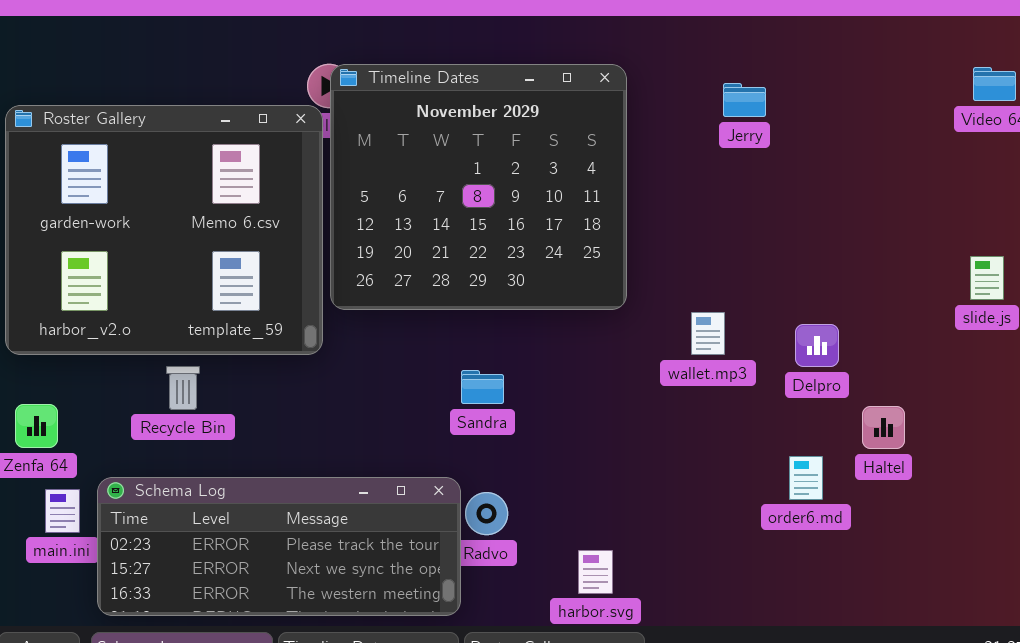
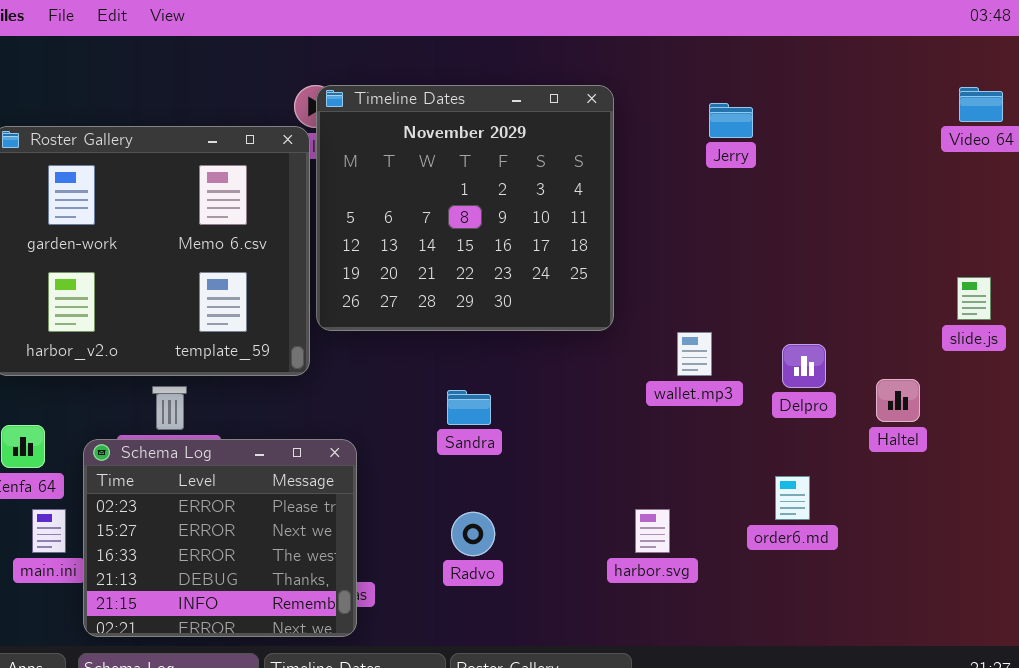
Haltel: [862,406,905,449] -> [876,379,920,422], moved
Schema Log: [97,477,461,616] -> [83,439,357,637], resized
harbor.svg: [578,550,613,594] -> [635,509,670,553], moved

